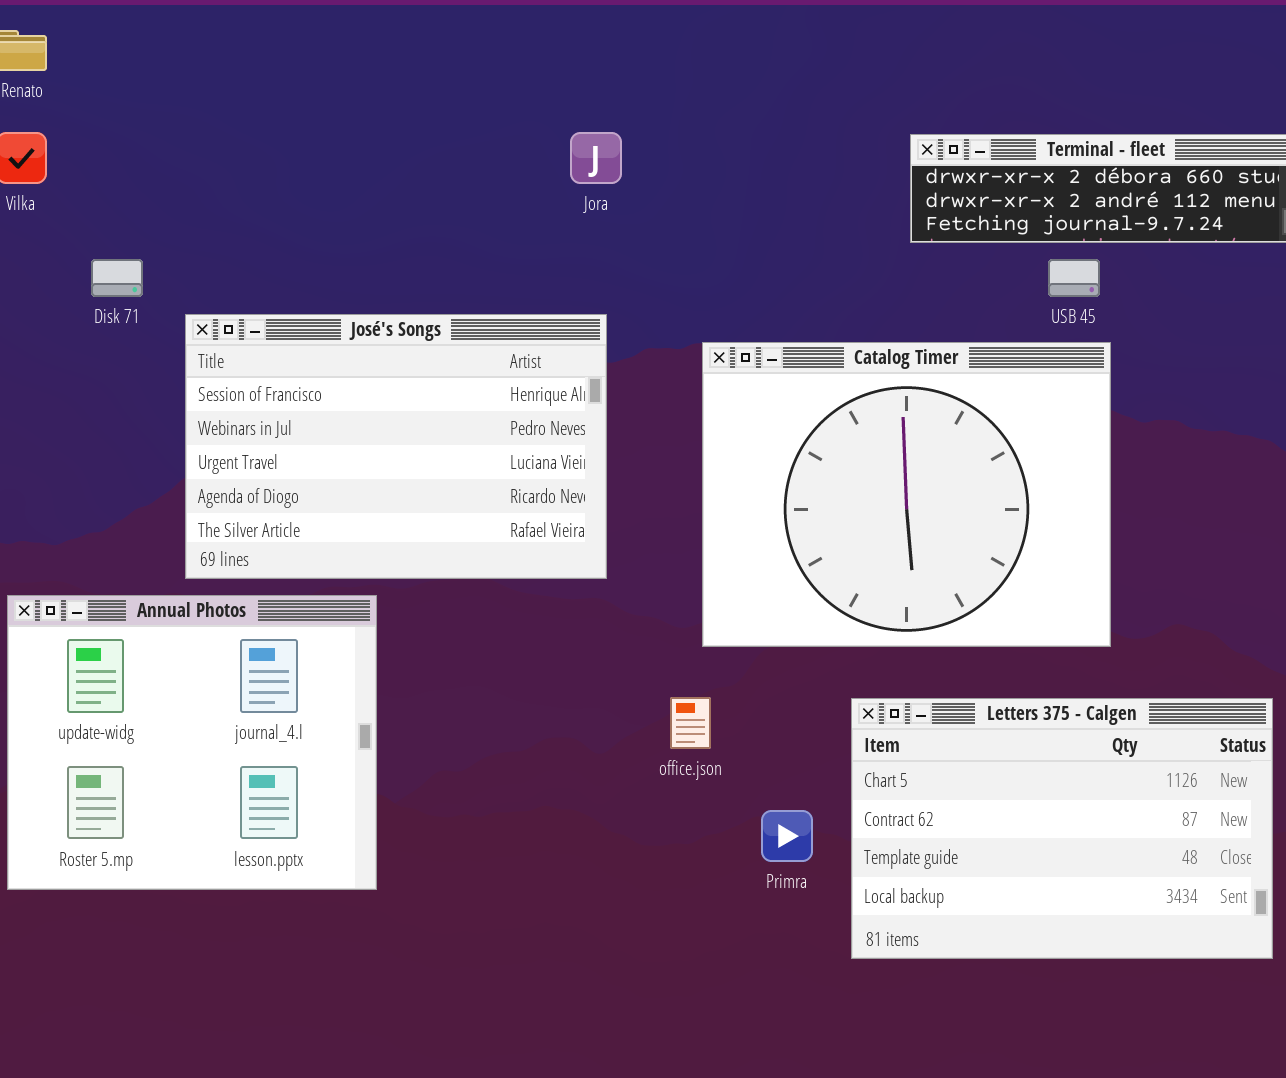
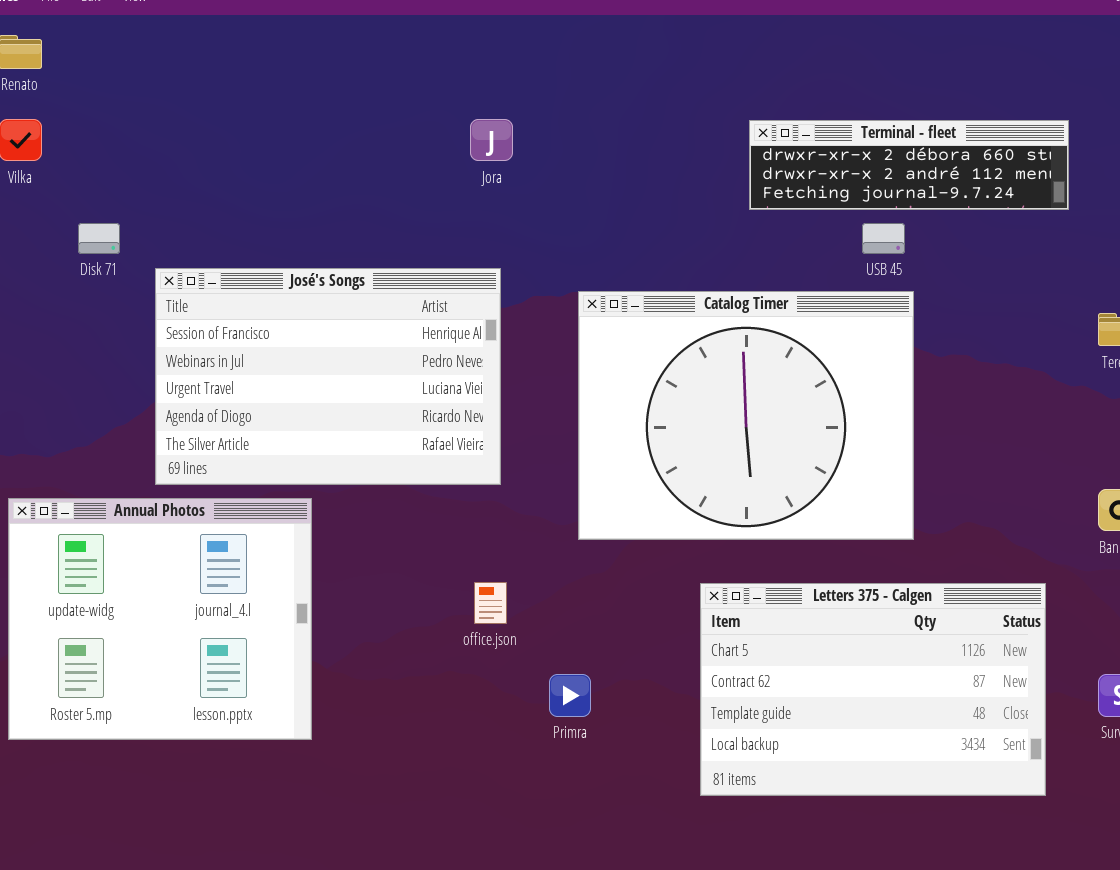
office.json: [670,697,711,749] -> [474,582,507,624], moved
Primra: [761,810,813,862] -> [549,674,591,717], moved

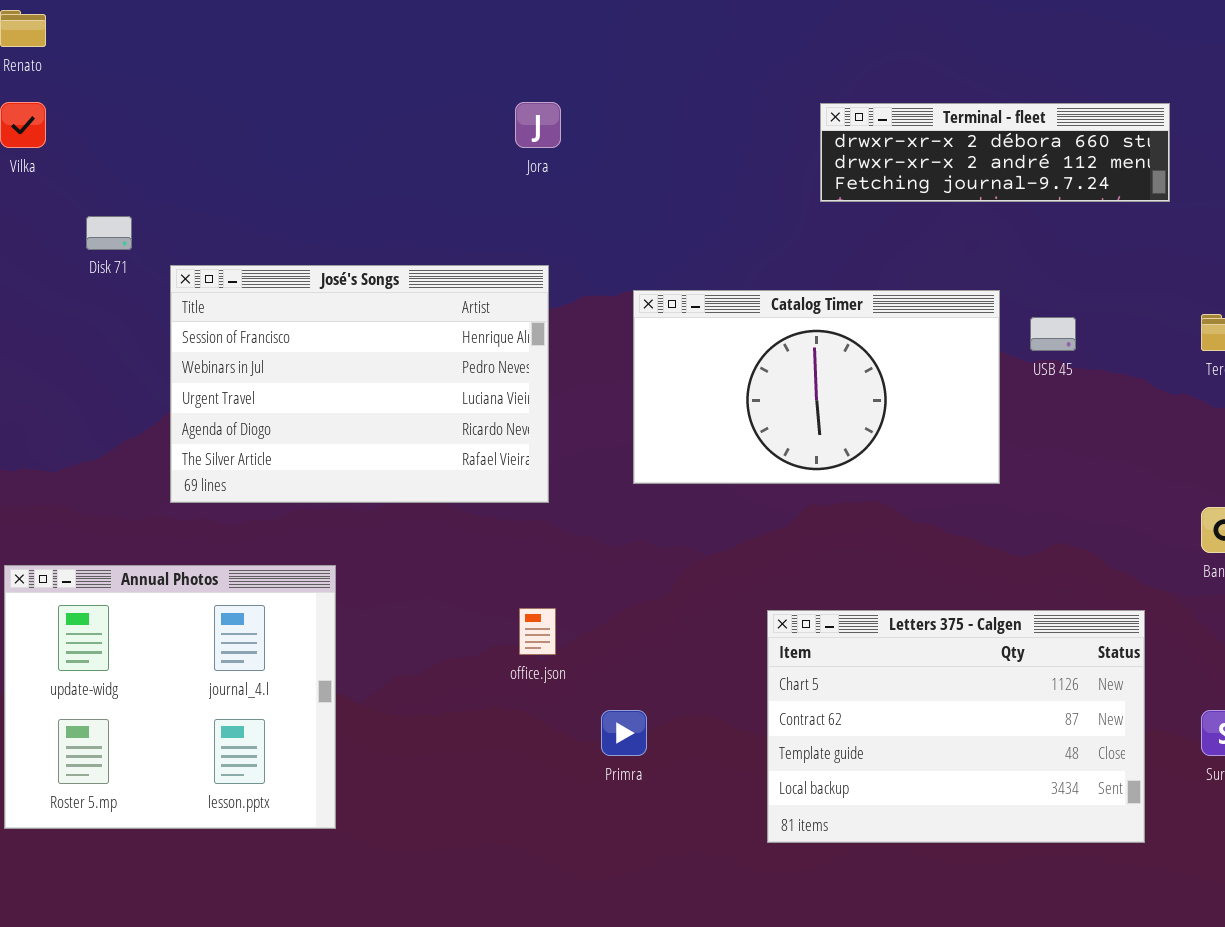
USB 45: [862,223,905,254] -> [1030,317,1076,351], moved
Catalog Timer: [578,291,914,540] -> [633,290,1000,484], resized
Annual Photos: [8,498,312,740] -> [4,565,336,829], moved

